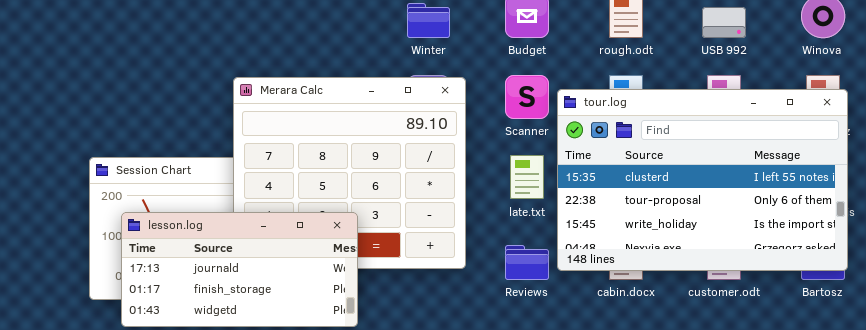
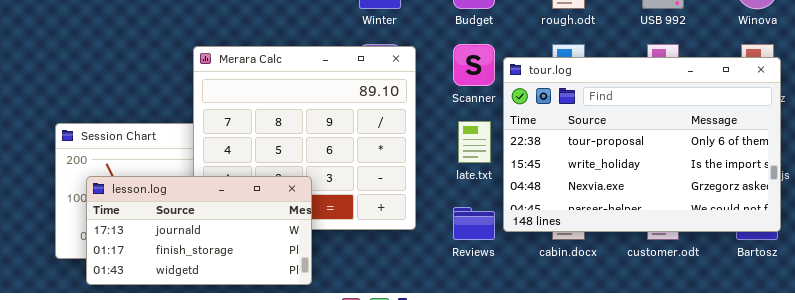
tour.log: [557,89,848,271] -> [503,57,781,232], scrolled down 1 row

